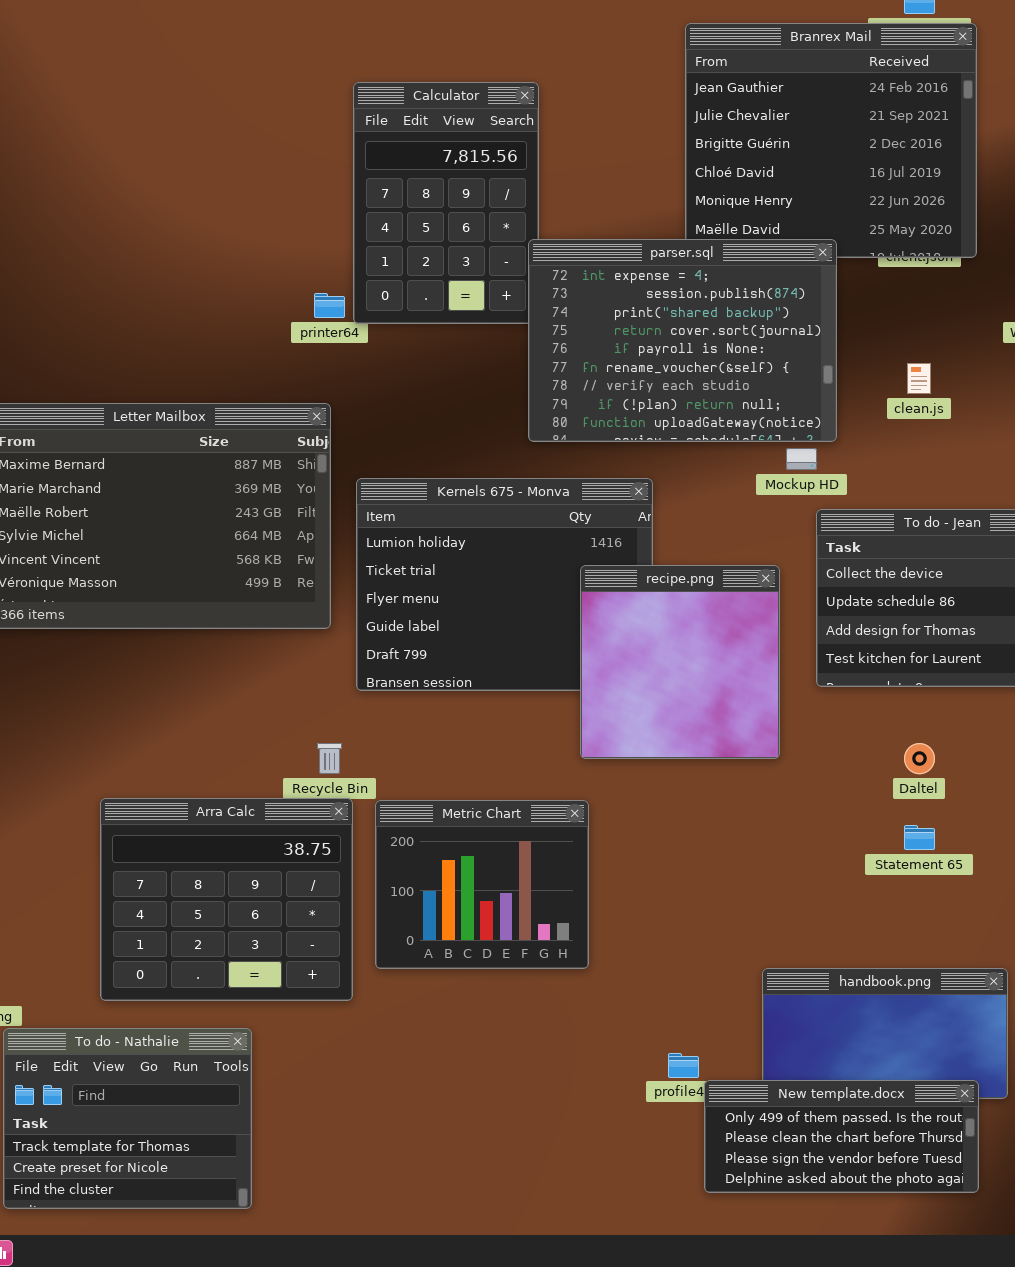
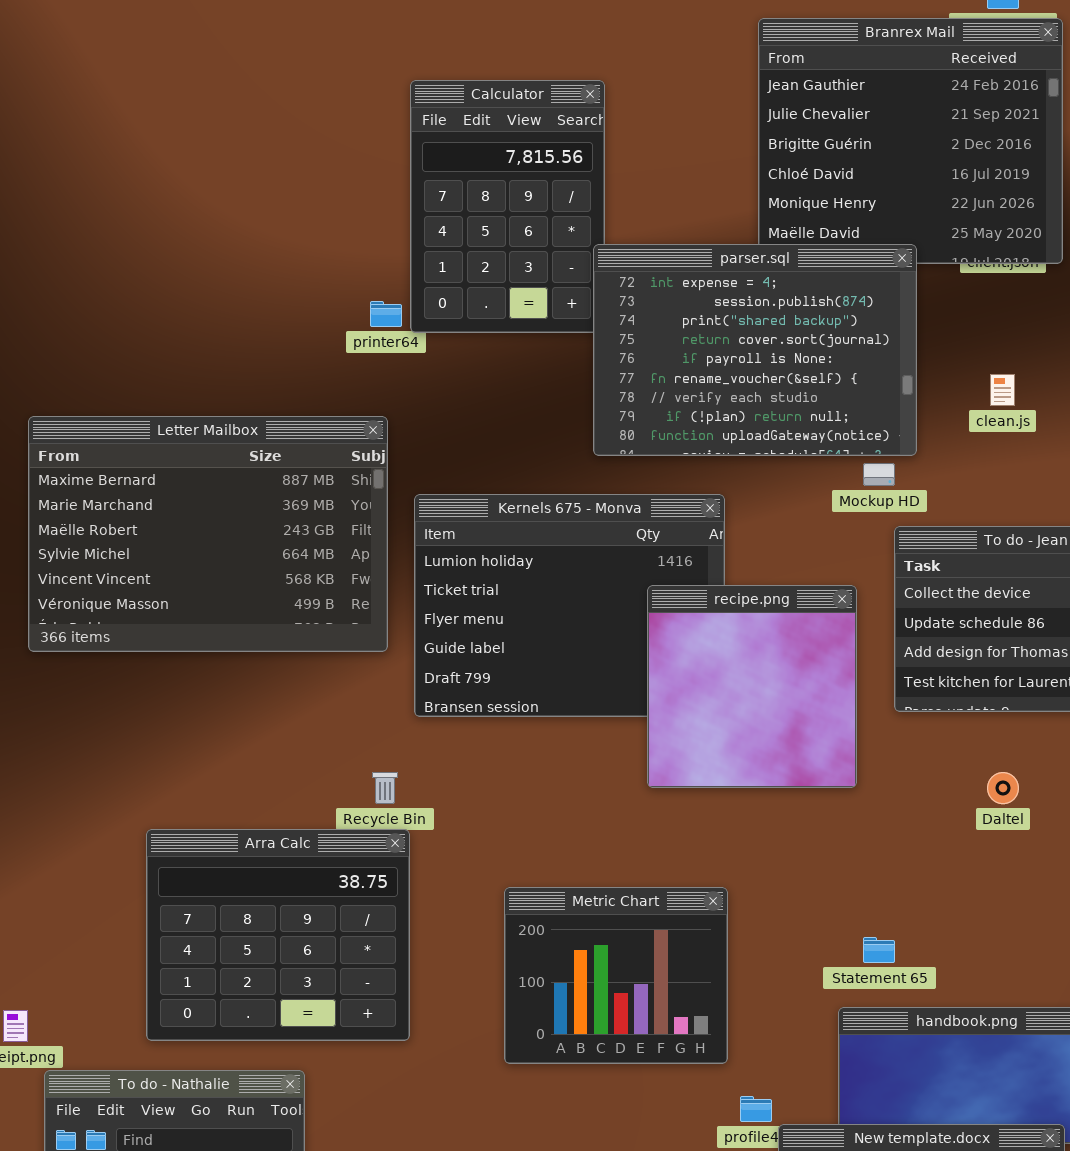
Metric Chart: [375,800,589,969] -> [504,887,728,1064], moved
Statement 65: [904,825,935,850] -> [863,937,895,963], moved

